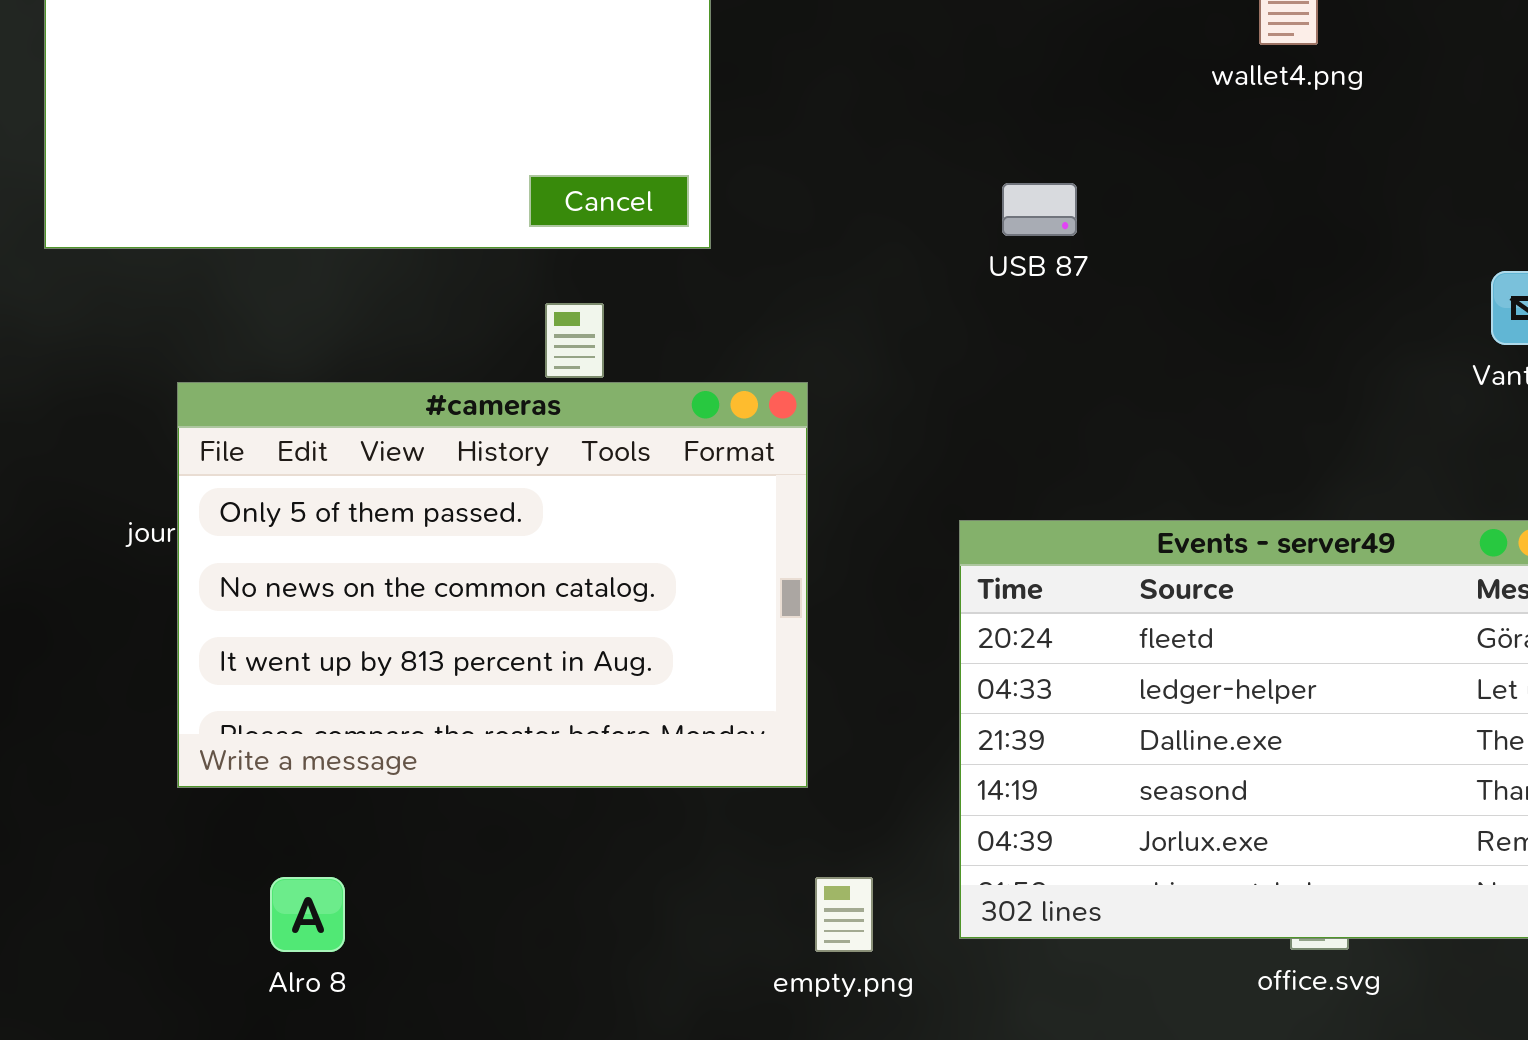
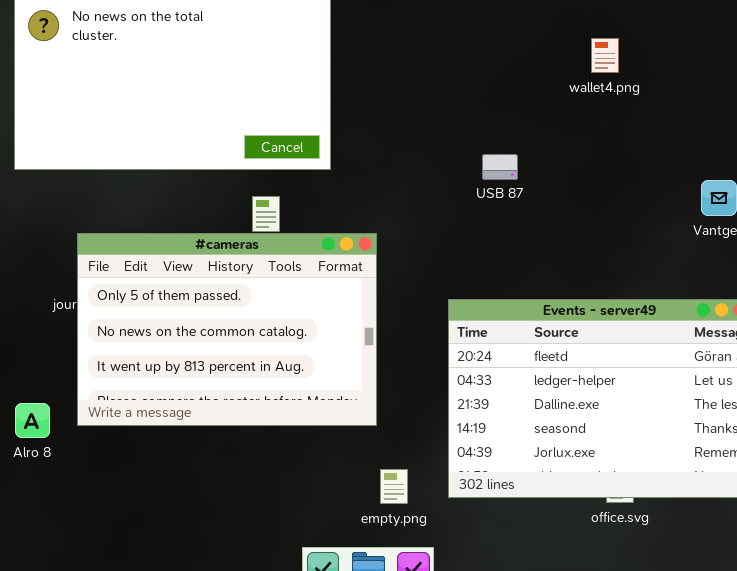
USB 87: [1002,183,1077,236] -> [482,154,518,180], moved
Alro 8: [270,877,345,952] -> [15,403,50,438], moved

